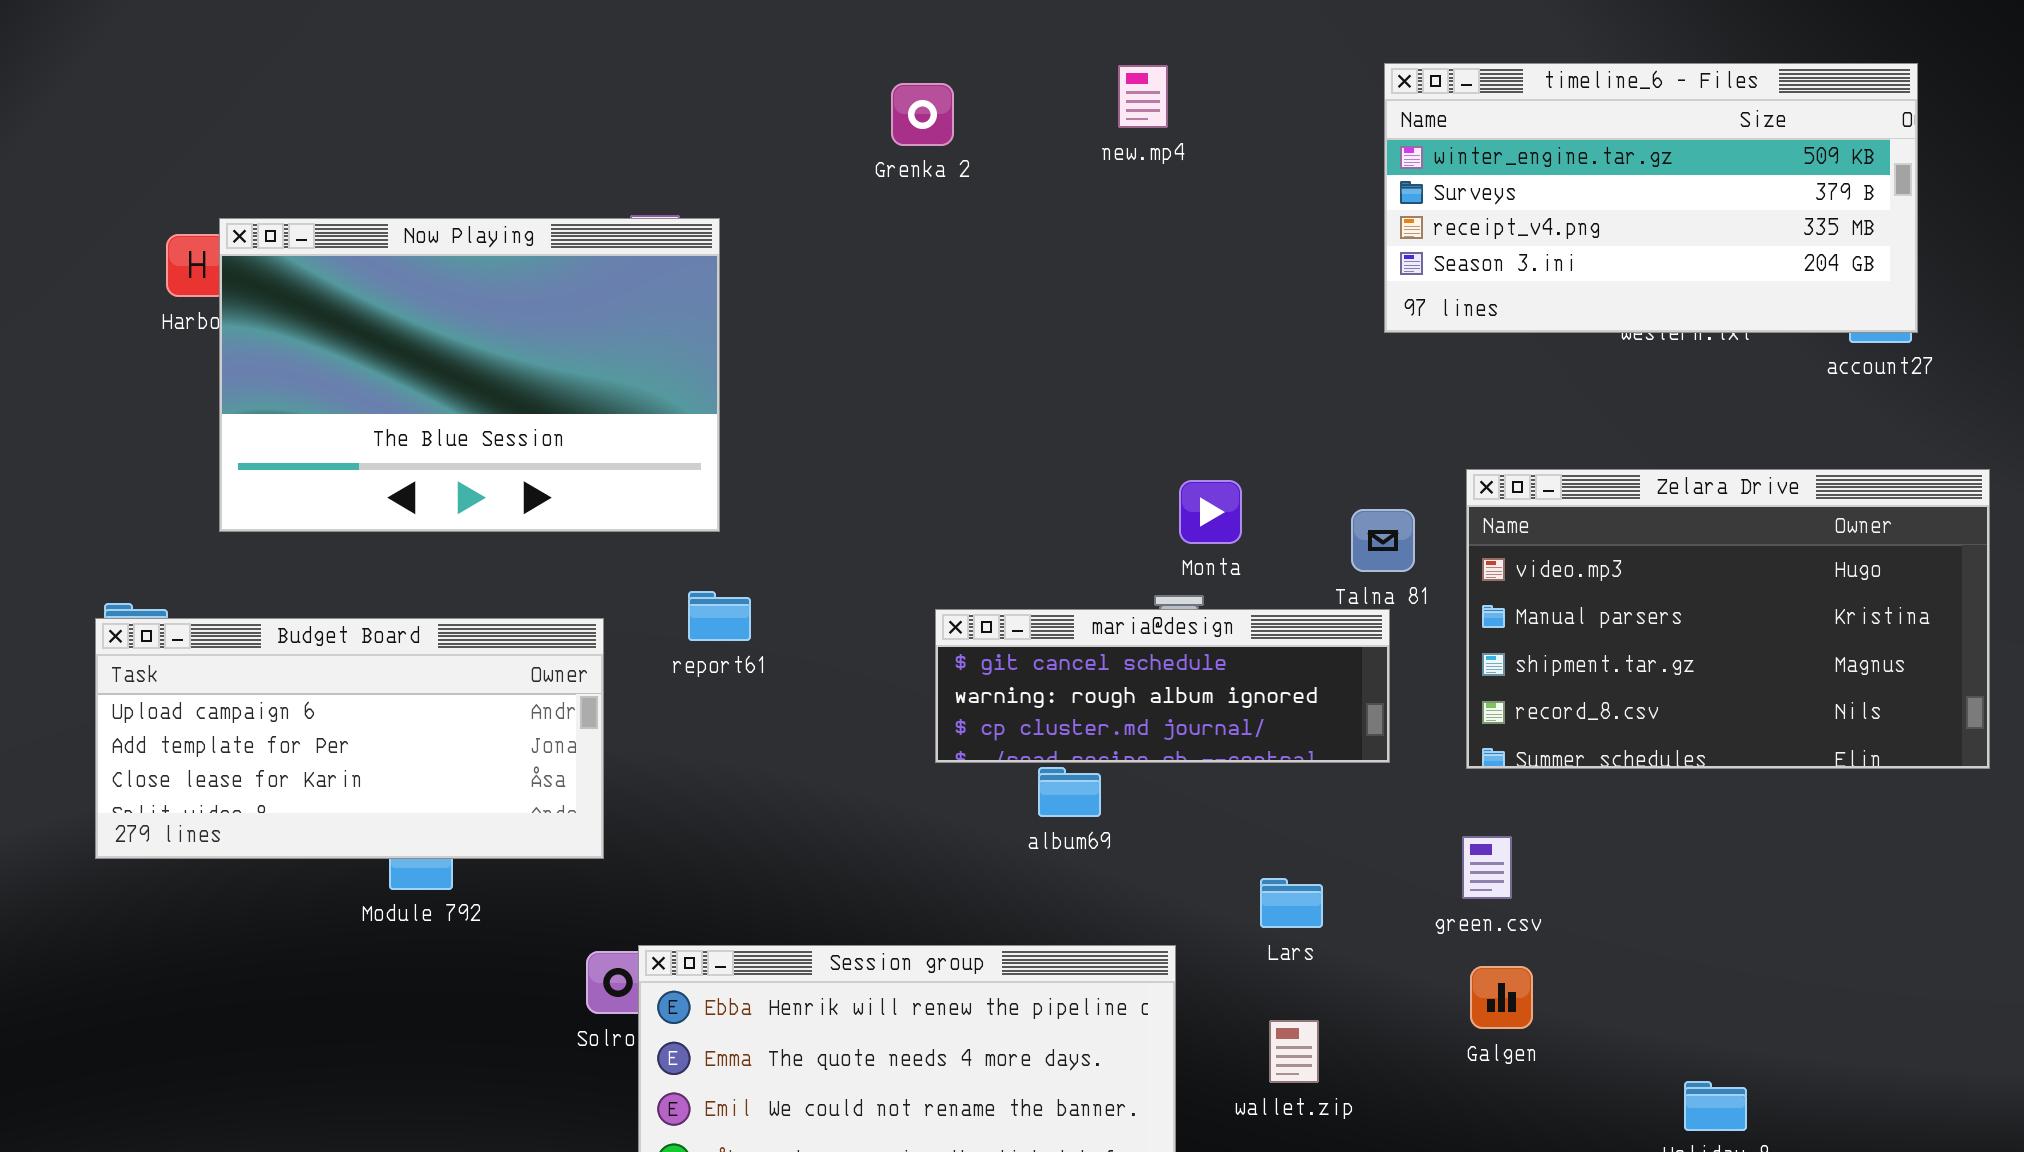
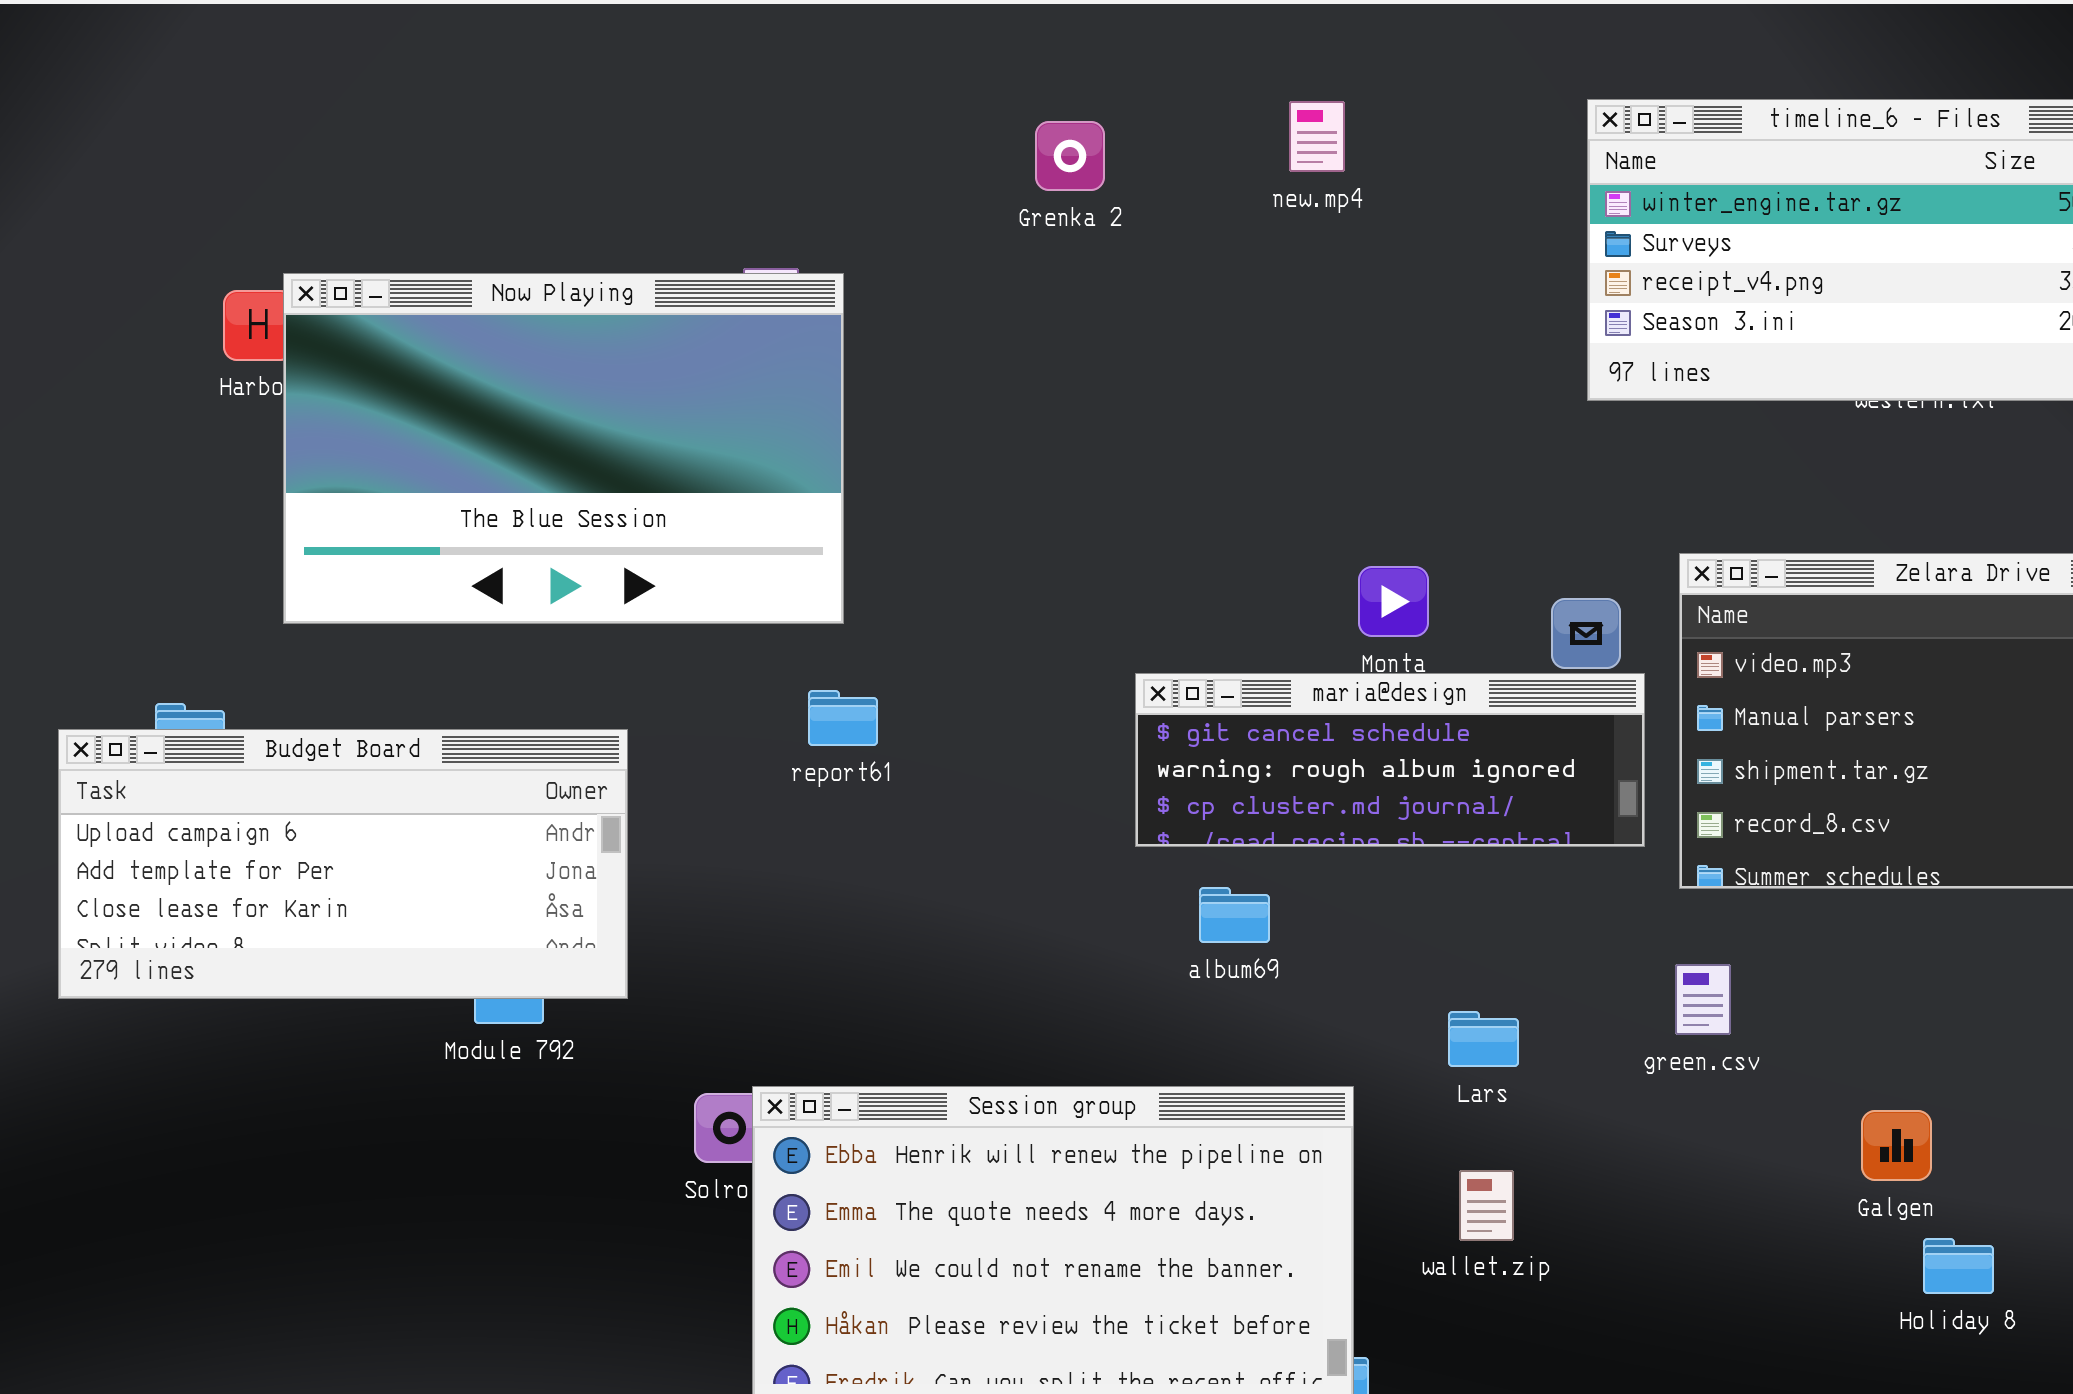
maria@design: [935,609,1390,763] -> [1135,673,1645,847], moved
Budget Board: [95,618,604,859] -> [58,729,628,999], moved
Galgen: [1470,966,1533,1029] -> [1861,1110,1932,1181], moved

